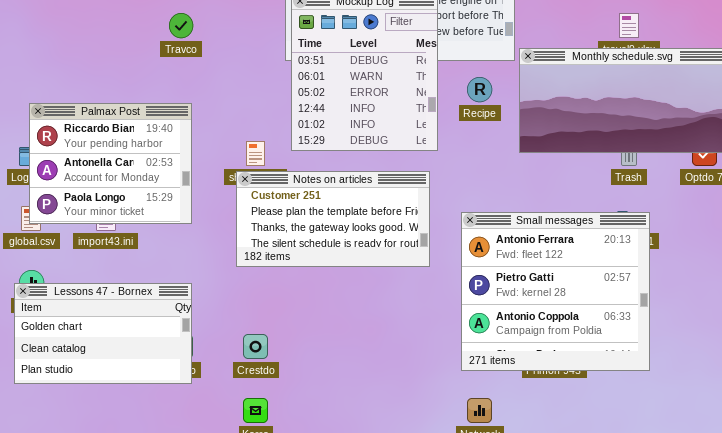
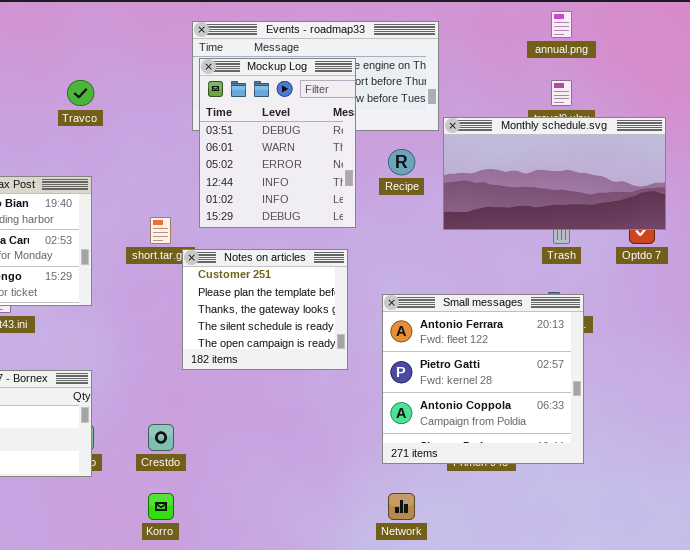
Notes on articles: [236,171,430,267] -> [182,249,348,370], resized

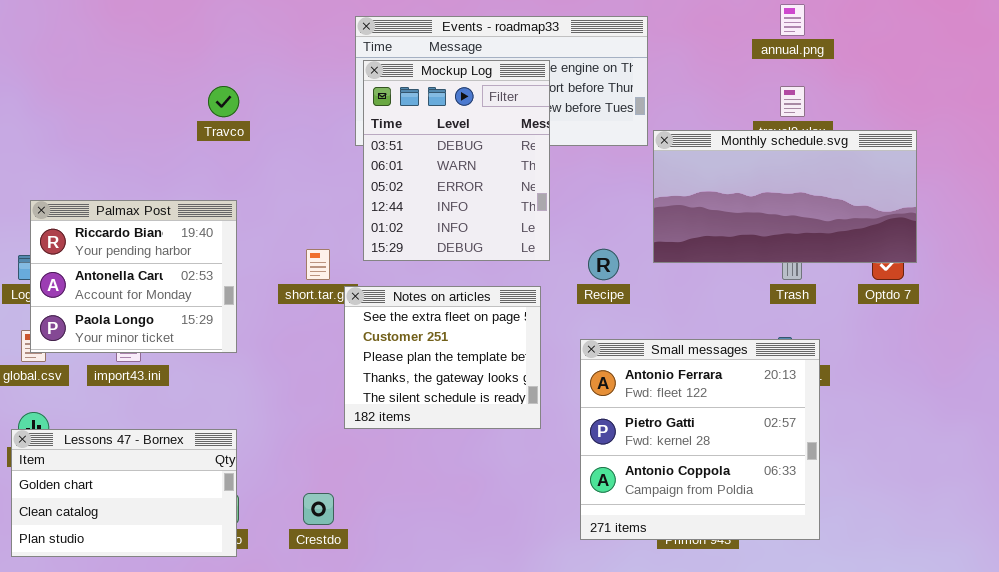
Recipe: [388,149,415,175] -> [588,249,619,280], moved
Notes on articles: [182,249,348,370] -> [344,286,541,429], scrolled up 1 row

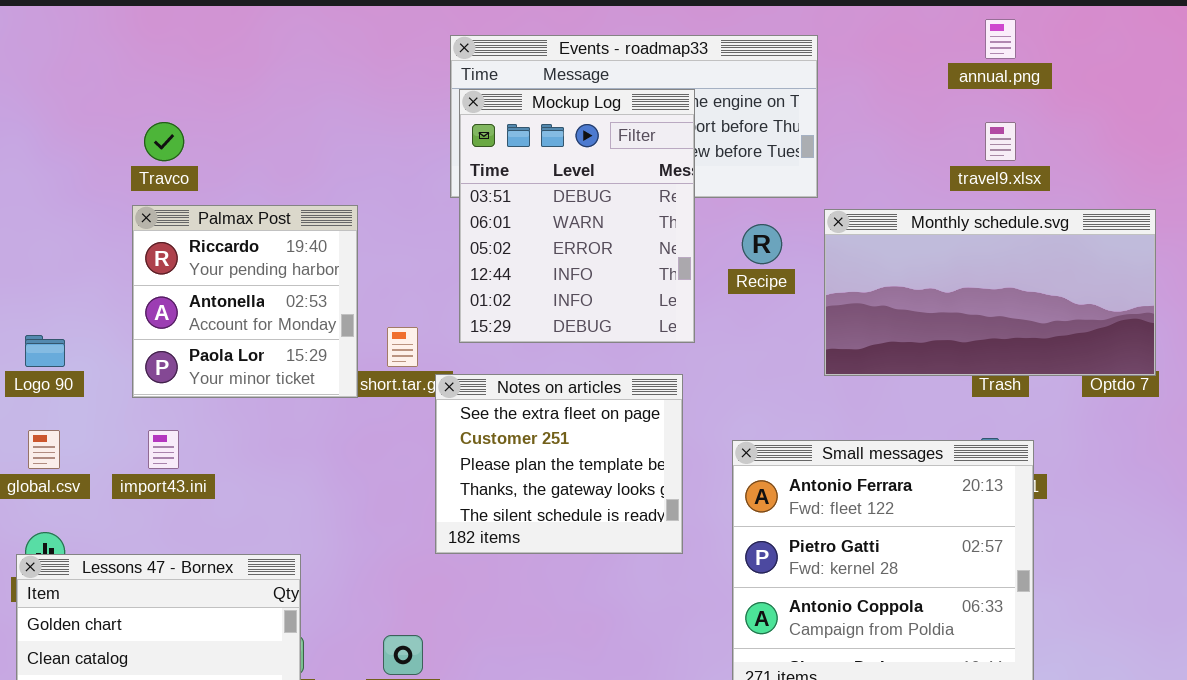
Travco: [208,86,239,117] -> [144,122,184,161], moved
Monthly schedule.svg: [653,130,917,263] -> [824,209,1156,376], moved
Palmax Post: [30,200,237,353] -> [132,205,358,398], moved, resized
Recipe: [588,249,619,280] -> [742,224,782,264], moved

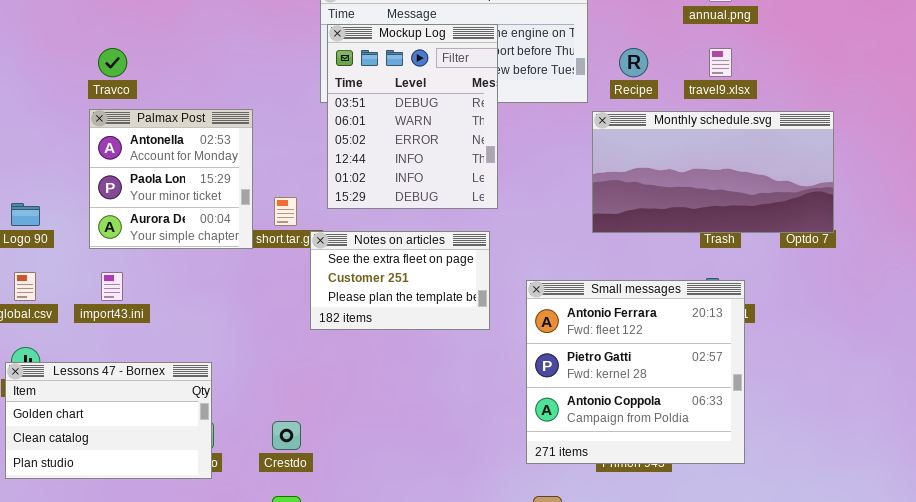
Palmax Post: [132,205,358,398] -> [89,109,253,249], scrolled down 1 row
Recipe: [742,224,782,264] -> [619,48,648,77], moved
Notes on articles: [435,374,683,554] -> [310,231,490,330], resized

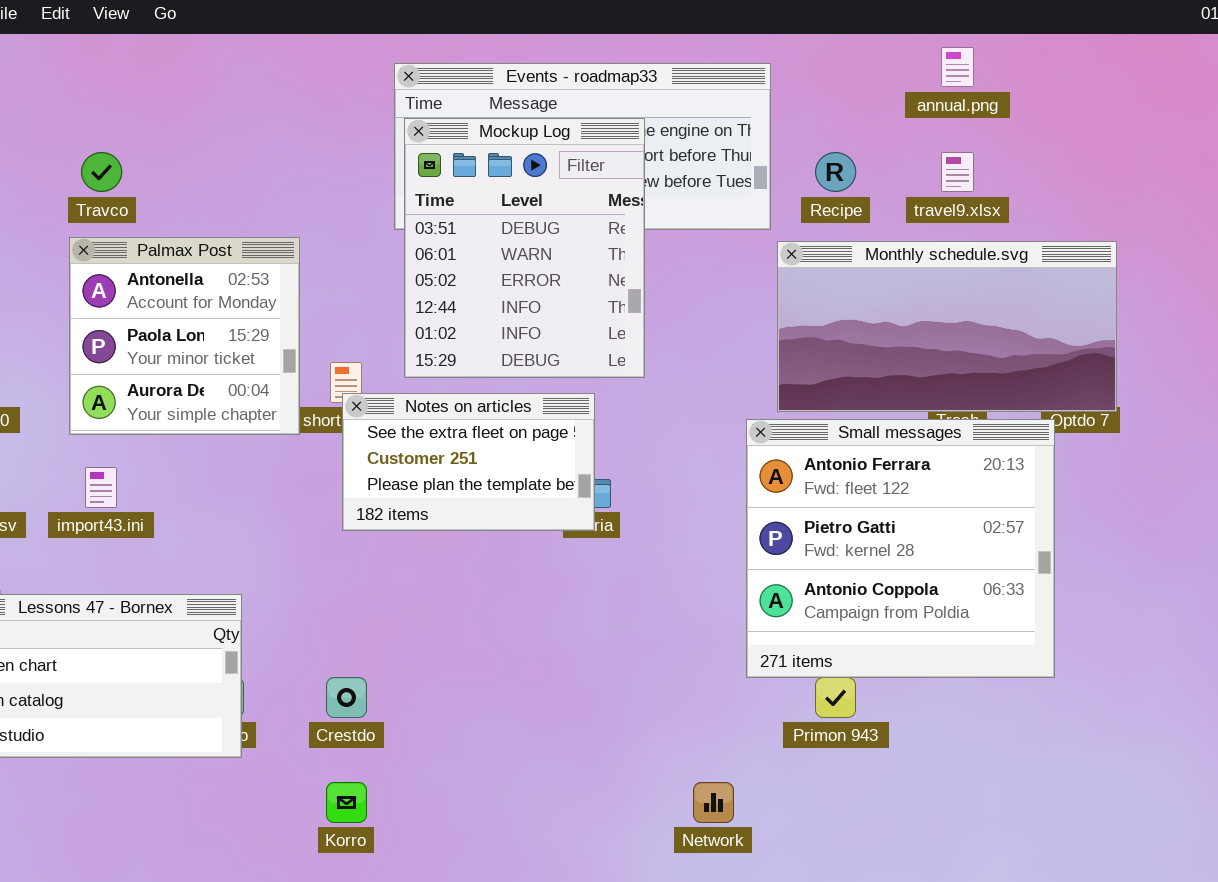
Notes on articles: [310,231,490,330] -> [342,393,595,531], moved
Small messages: [526,280,745,464] -> [746,419,1055,678], moved

